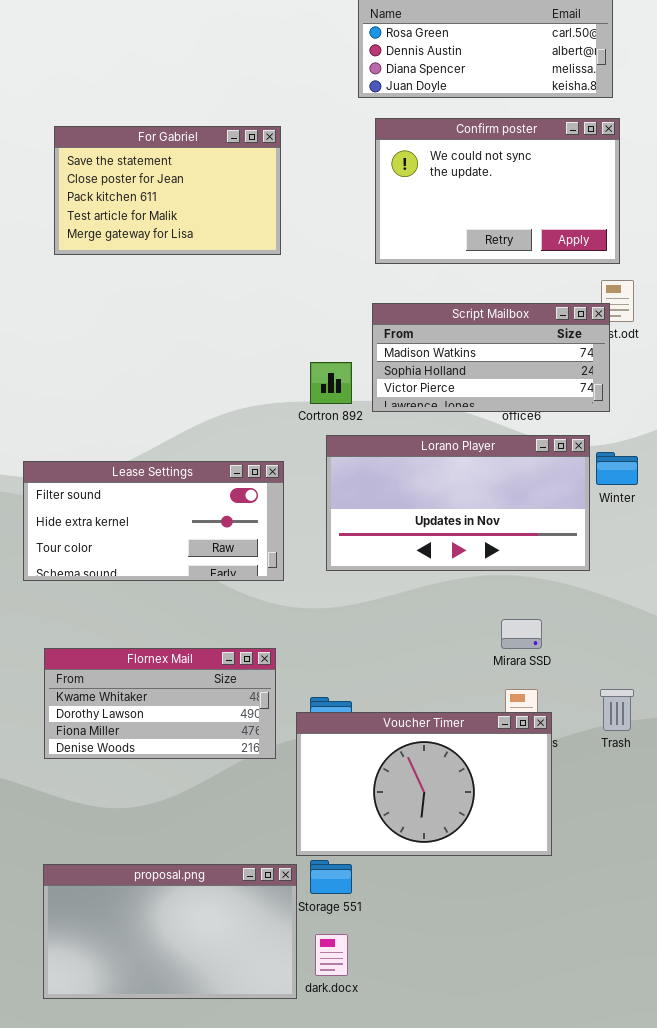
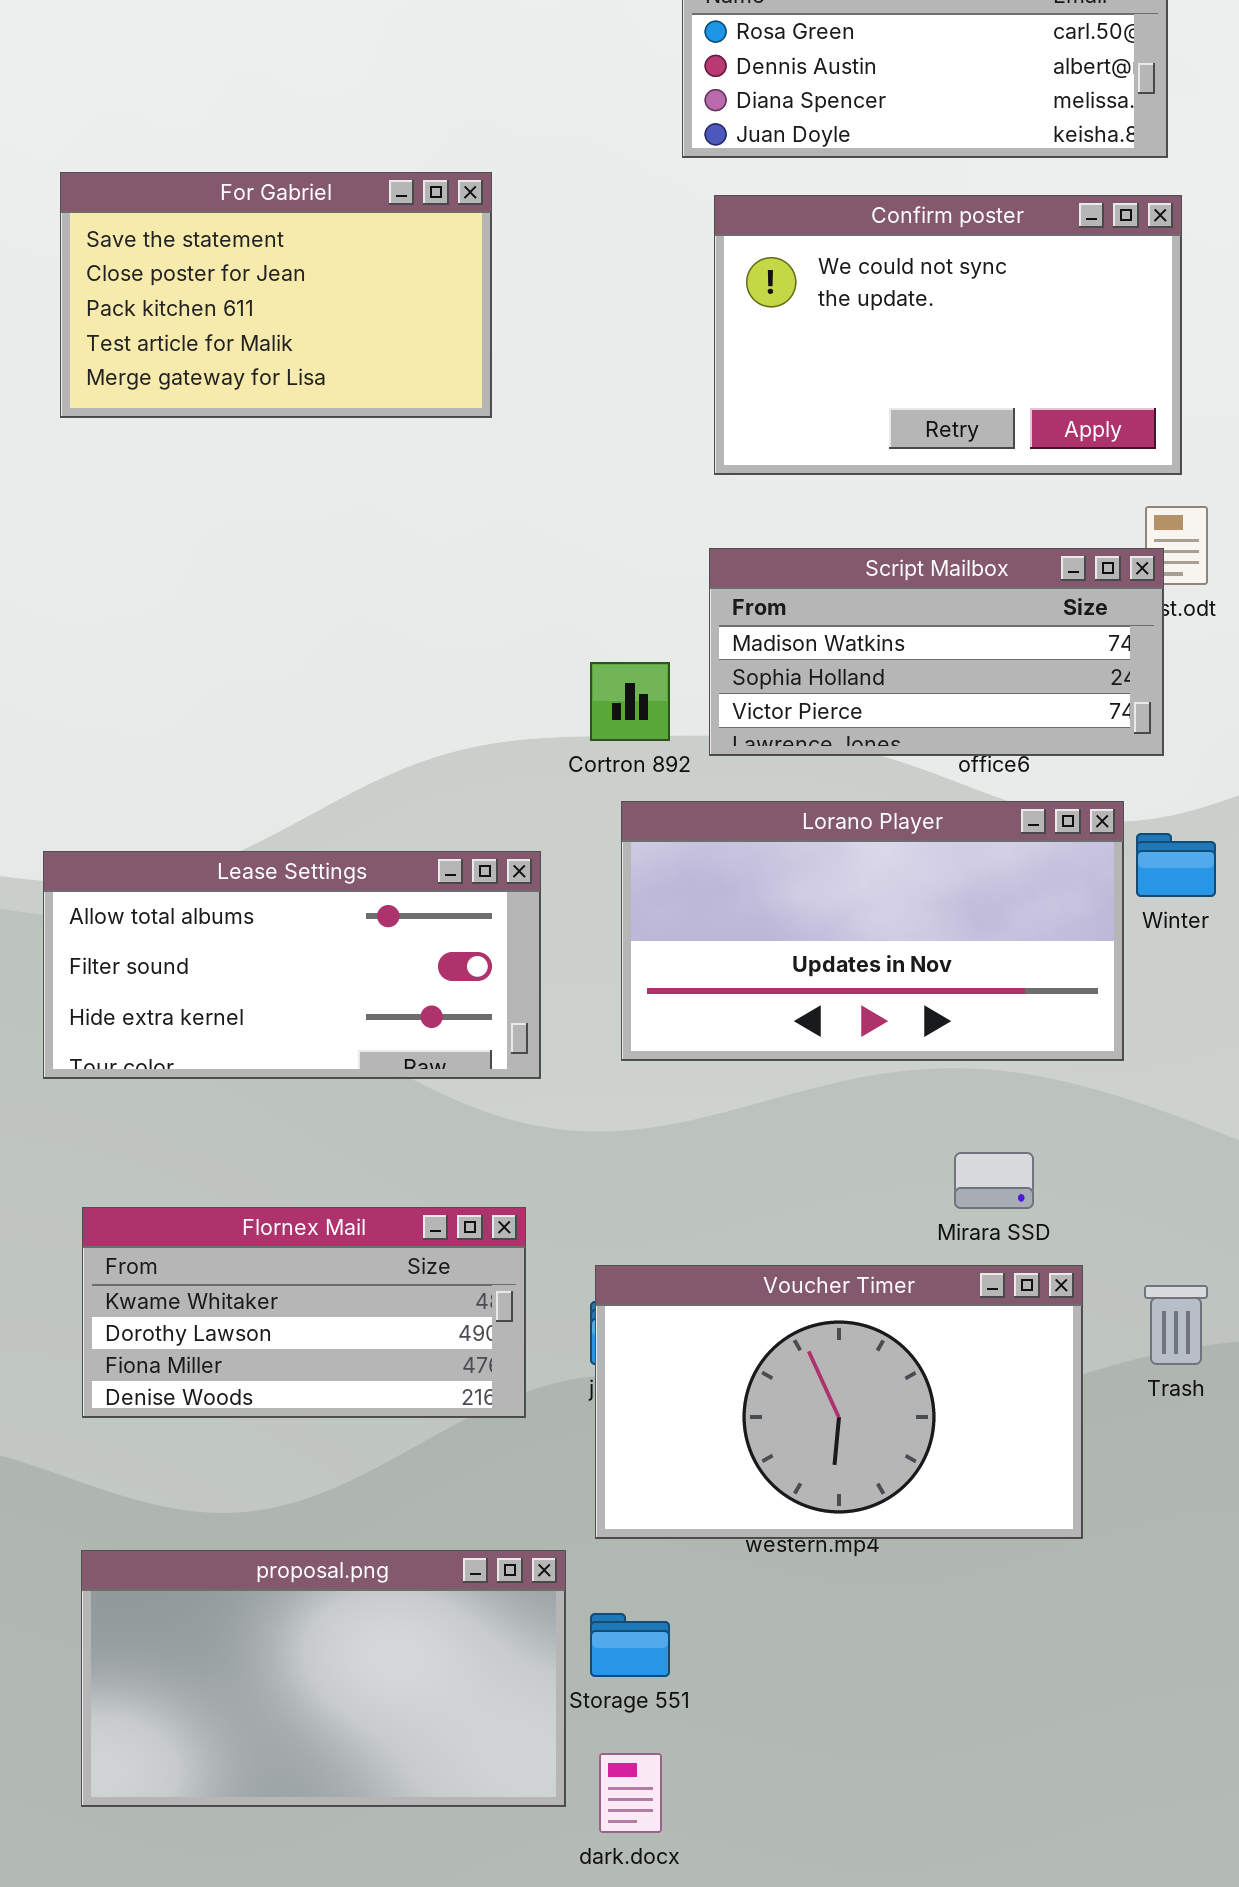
For Gabriel: [54,126,281,255] -> [60,172,492,418], moved
Lease Settings: [23,461,284,581] -> [43,851,541,1079], scrolled up 1 row
Voucher Timer: [296,712,552,856] -> [595,1265,1083,1539], moved
proposal.png: [43,864,297,999] -> [81,1550,566,1807], moved

